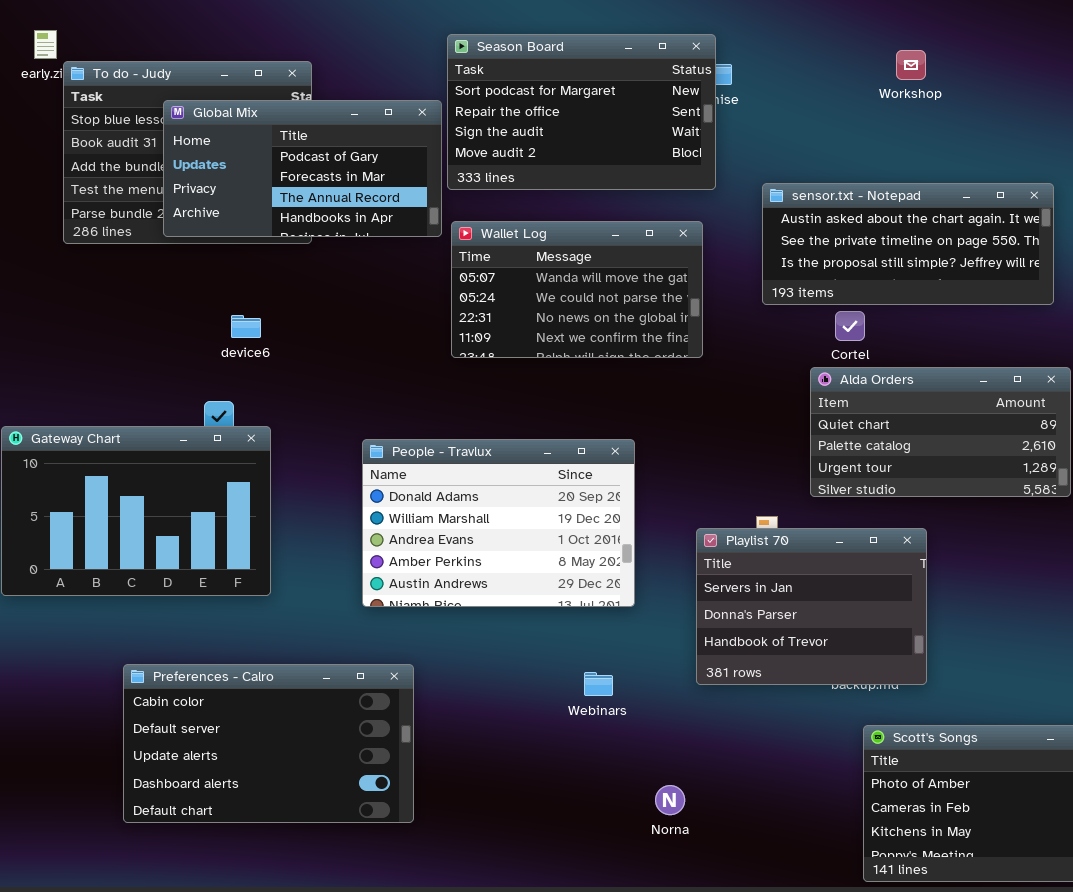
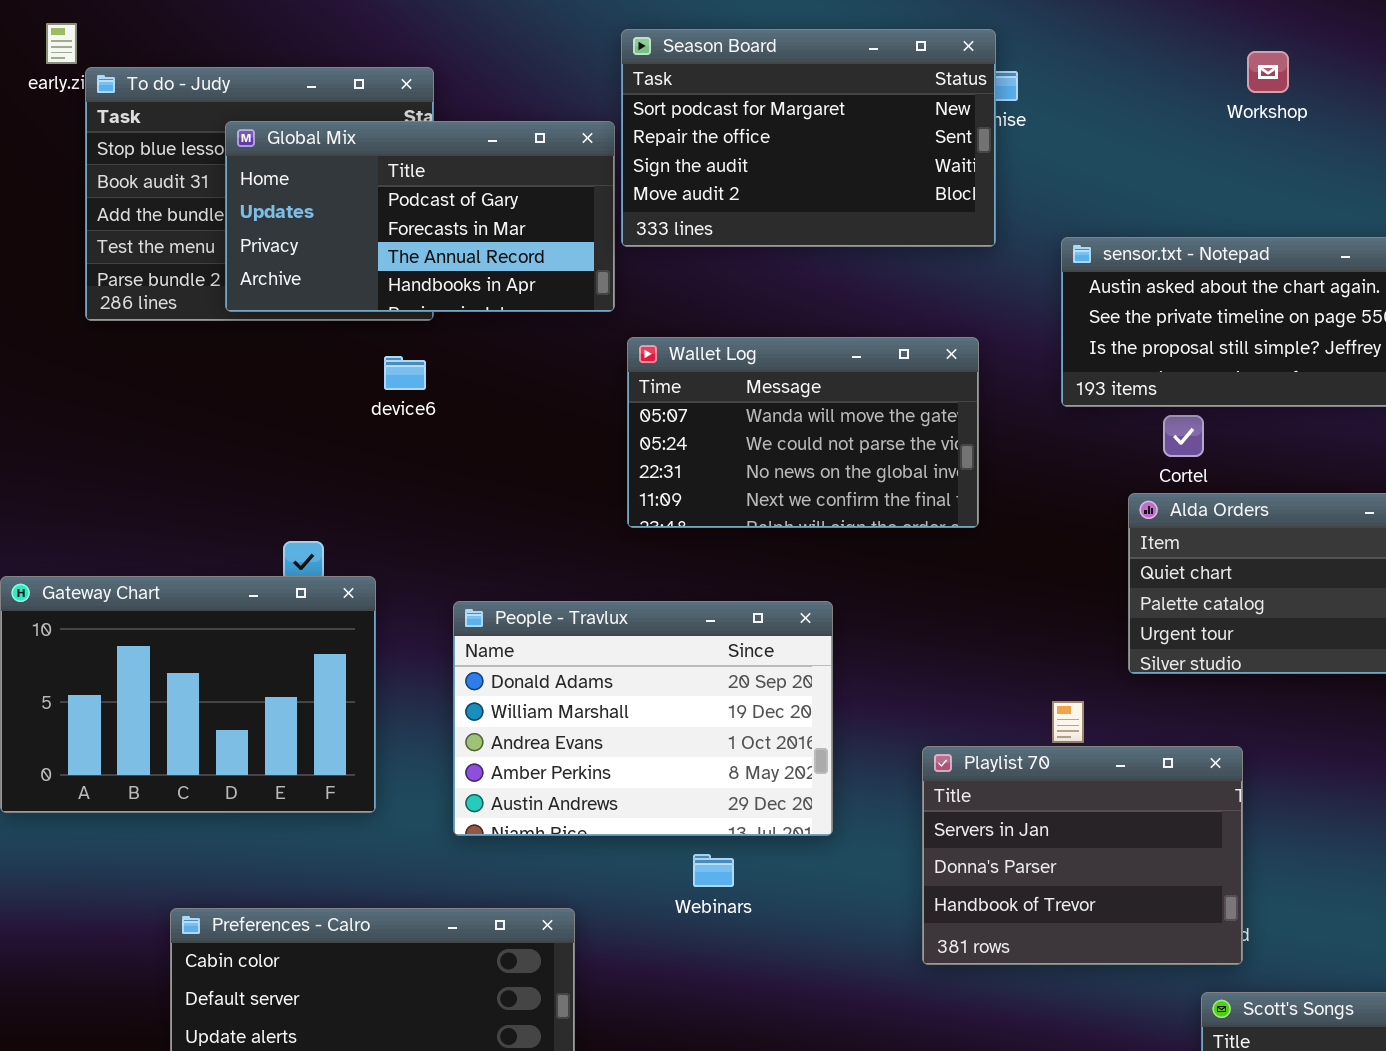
Wallet Log: [451,221,703,358] -> [627,337,979,528], moved
device6: [231,315,261,338] -> [384,356,426,390], moved
People - Travlux: [362,439,635,607] -> [453,601,833,836], moved
Playlist 70: [696,528,927,685] -> [922,746,1243,965], moved
Webinars: [584,672,613,696] -> [693,854,734,887], moved

